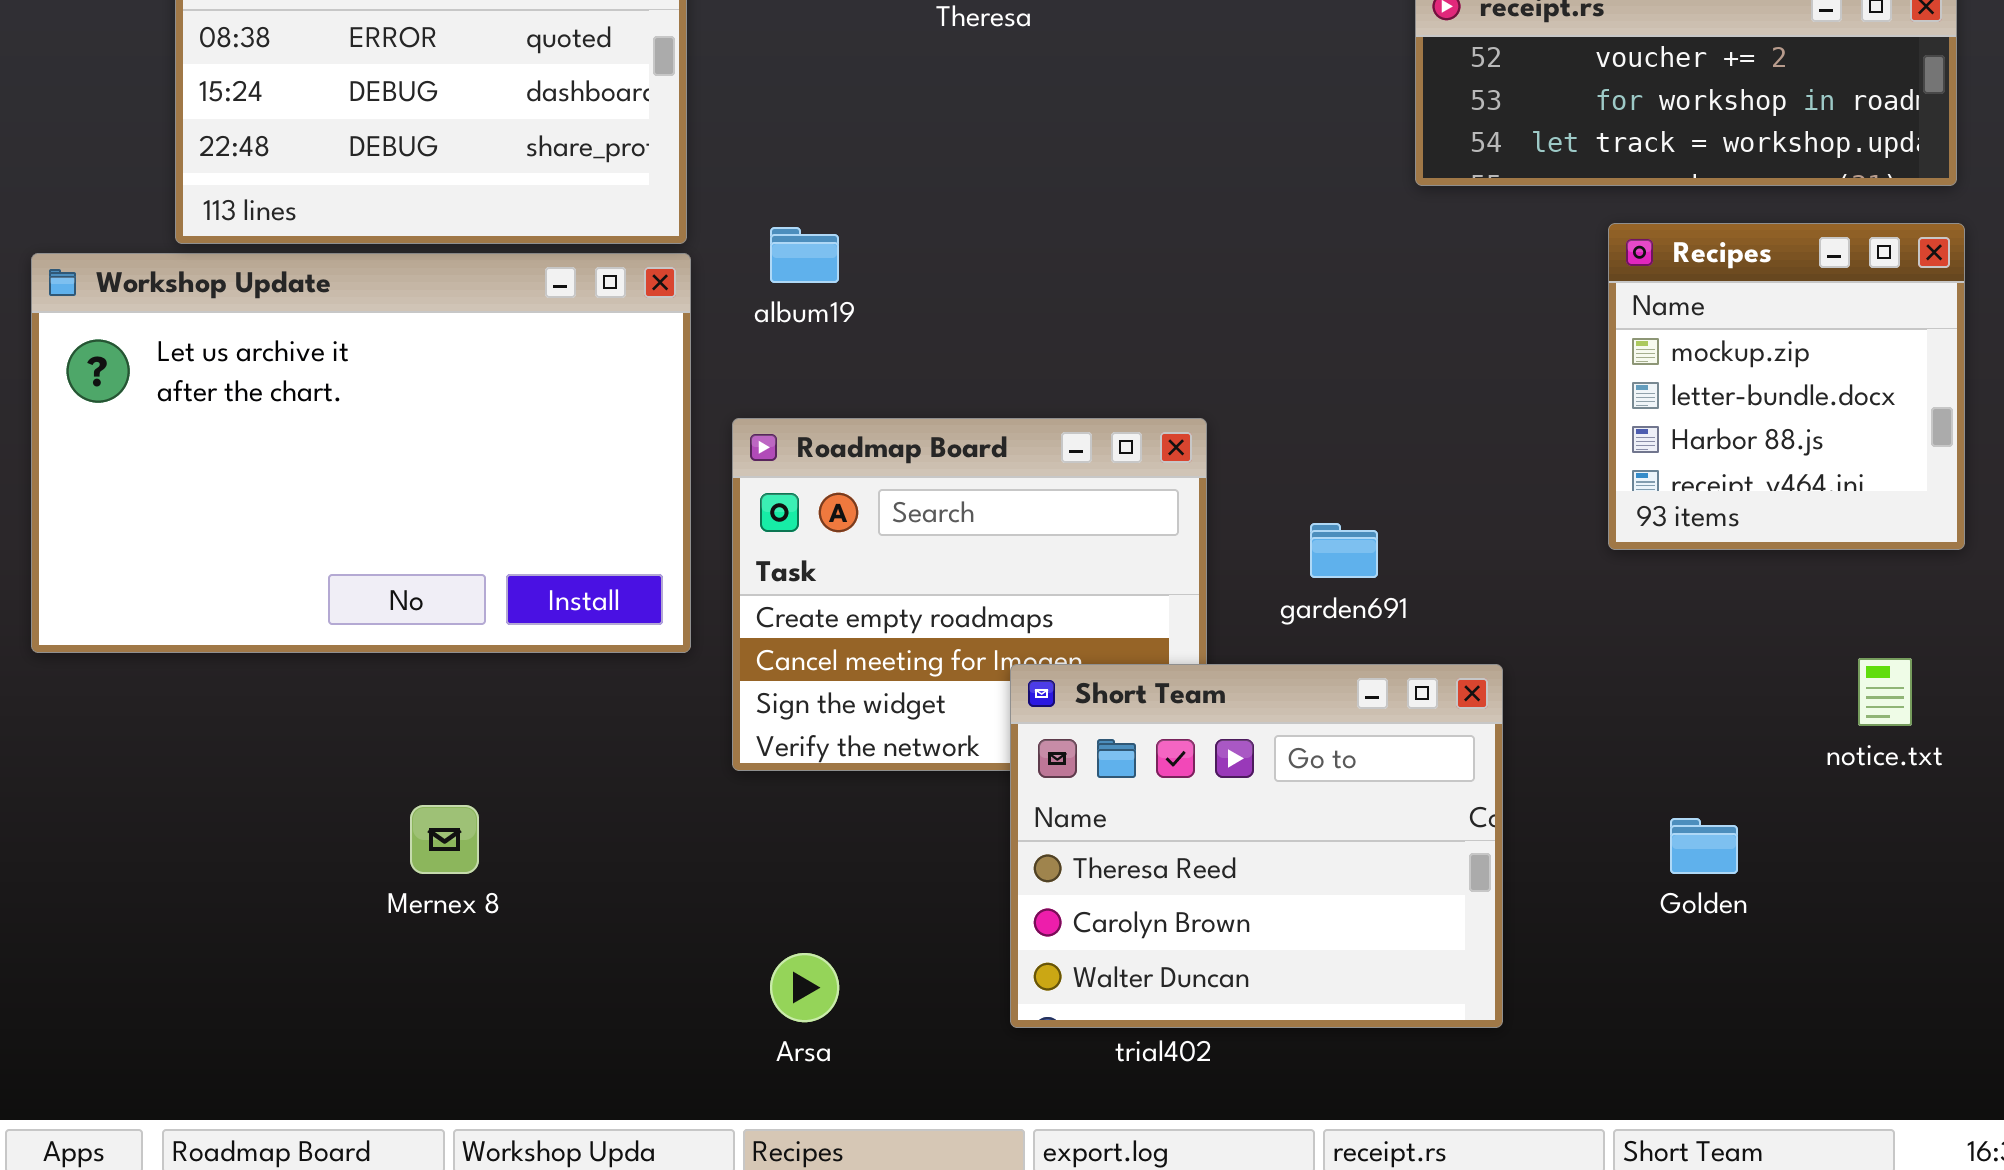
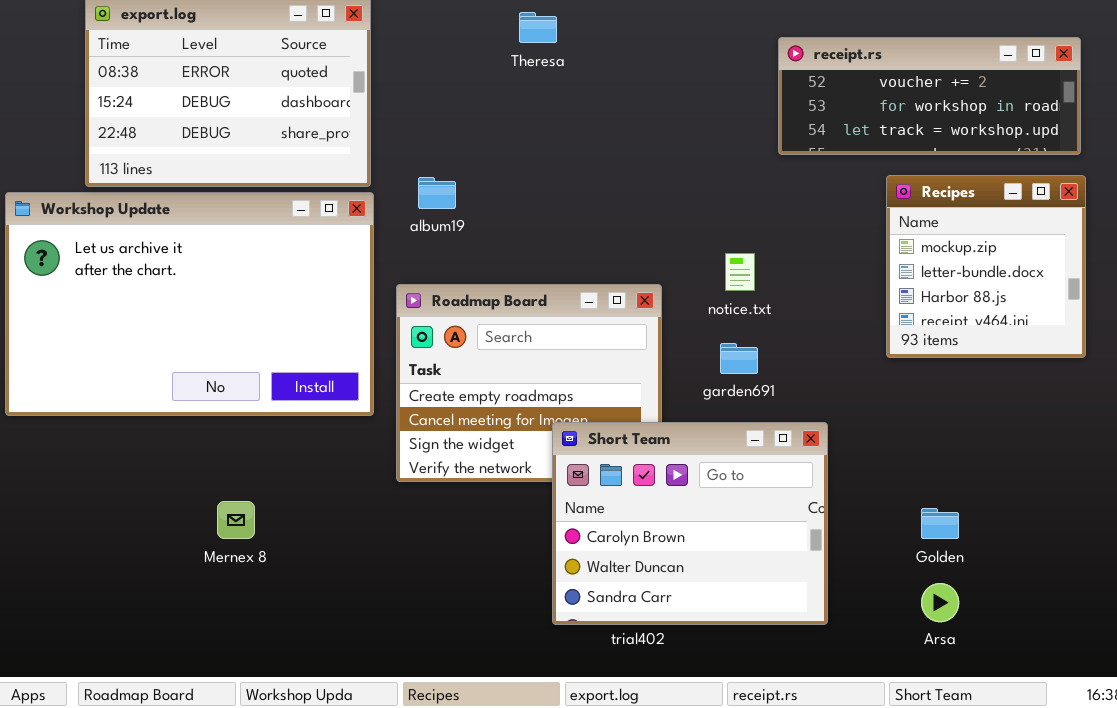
notice.txt: [1858,658,1912,726] -> [725,253,755,291], moved
Short Team: [1010,664,1503,1028] -> [552,422,828,625], scrolled down 1 row
Arsa: [770,953,839,1022] -> [921,583,959,622], moved

